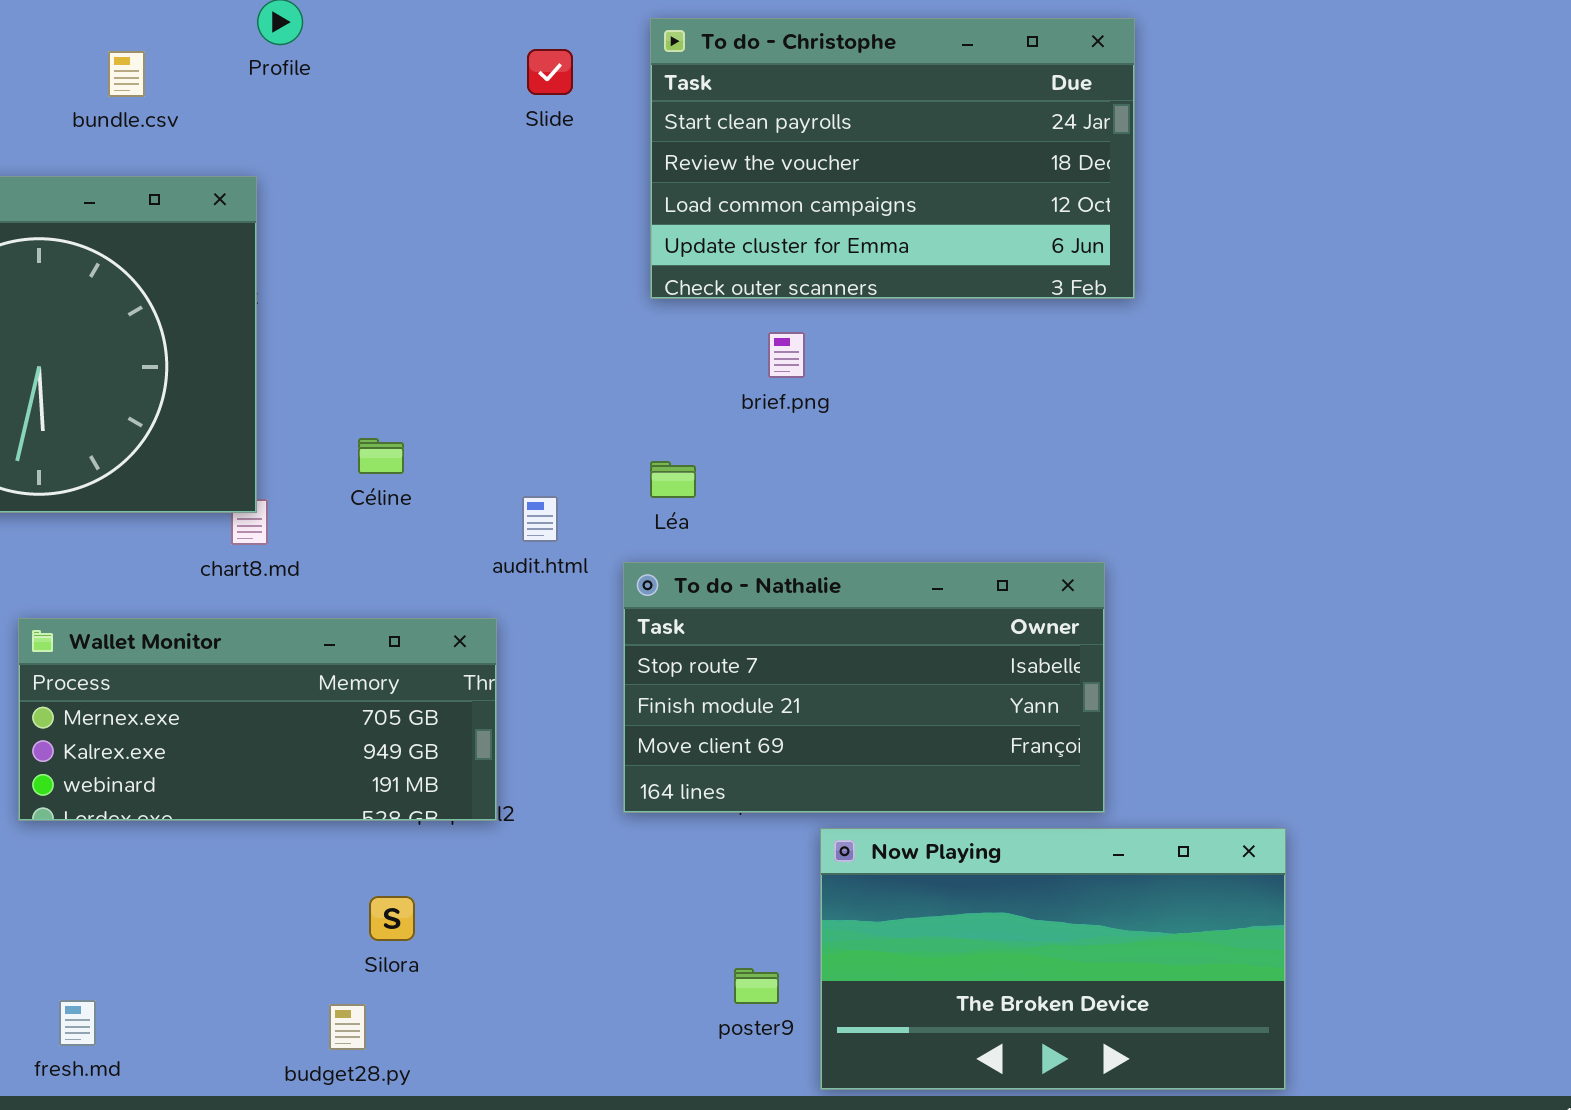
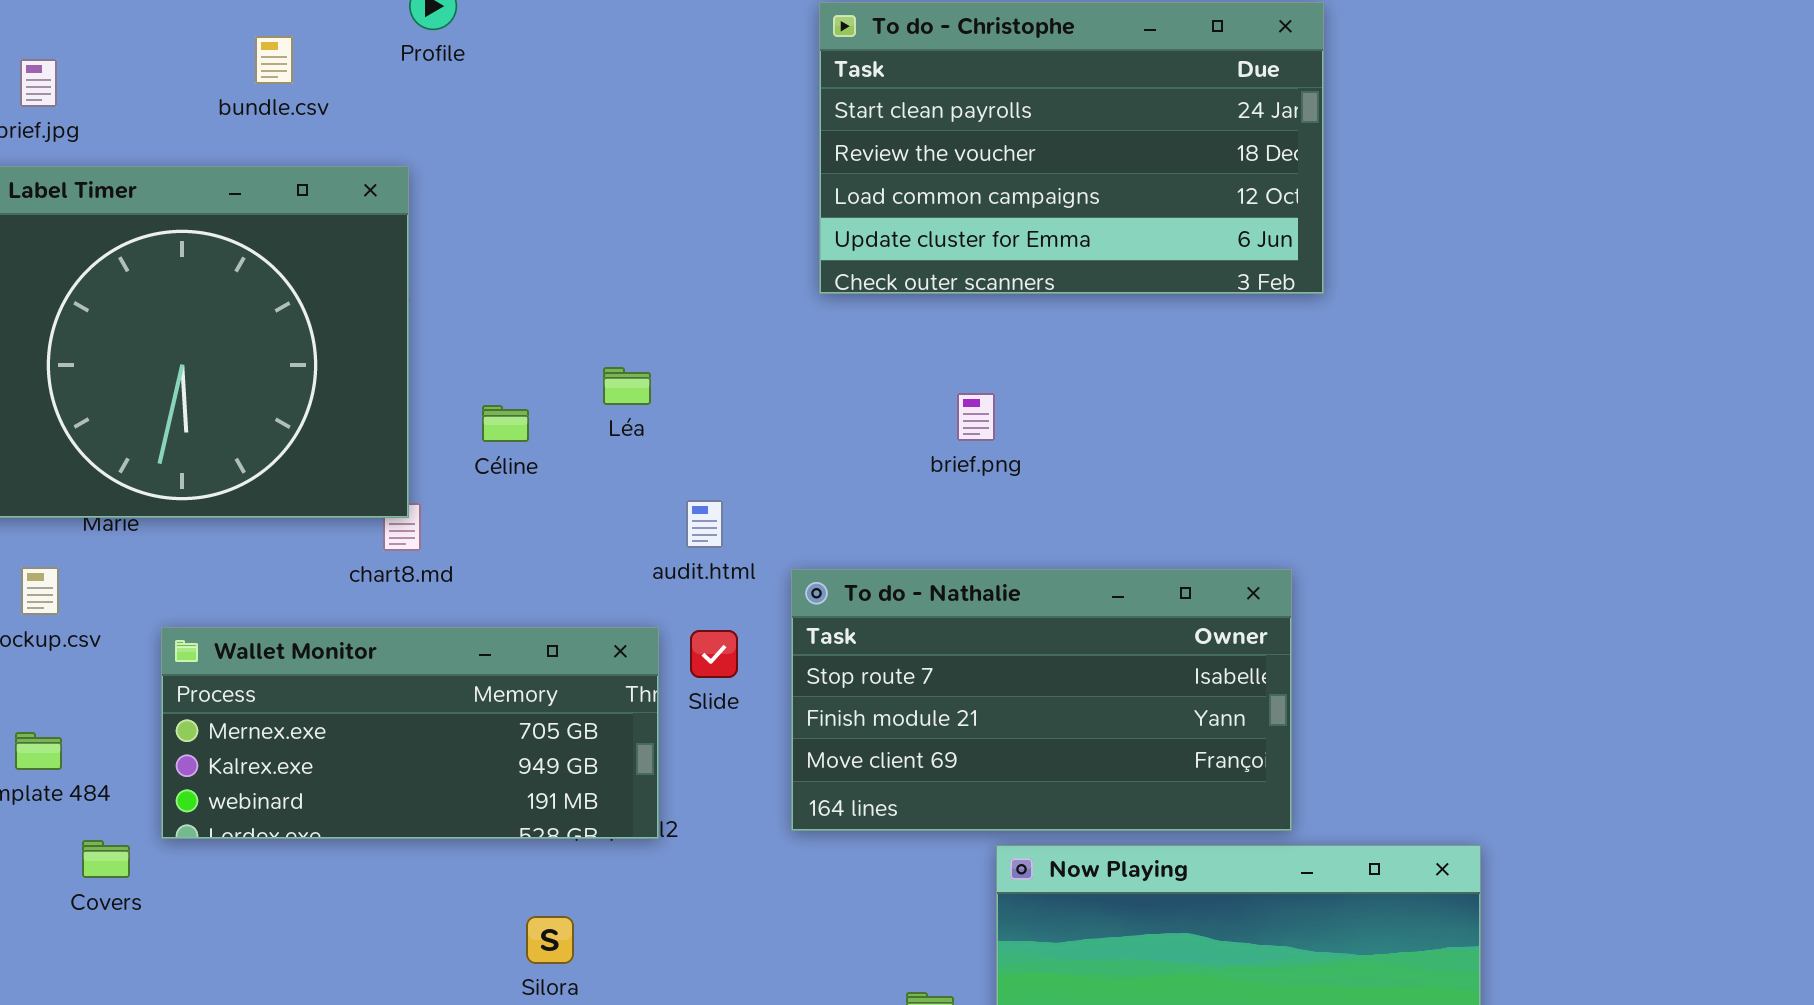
Slide: [527,49,573,95] -> [690,630,738,678], moved
brief.png: [768,332,805,378] -> [957,393,995,441], moved
Céline: [358,438,404,474] -> [482,405,529,442], moved
Léa: [650,461,696,498] -> [603,367,651,405], moved

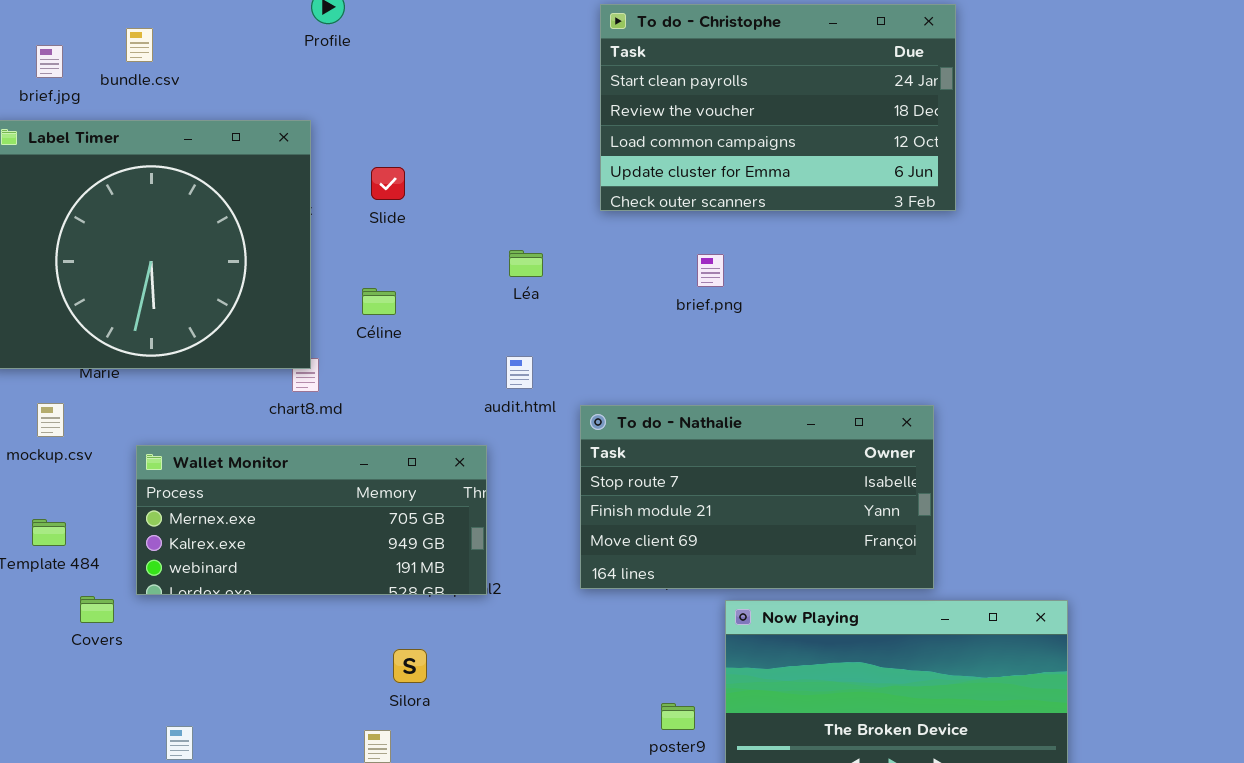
bundle.csv: [255,36,293,84] -> [126,28,153,62], moved
Léa: [603,367,651,405] -> [509,250,543,277], moved
brief.png: [957,393,995,441] -> [697,254,724,287], moved
Slide: [690,630,738,678] -> [371,167,405,200], moved

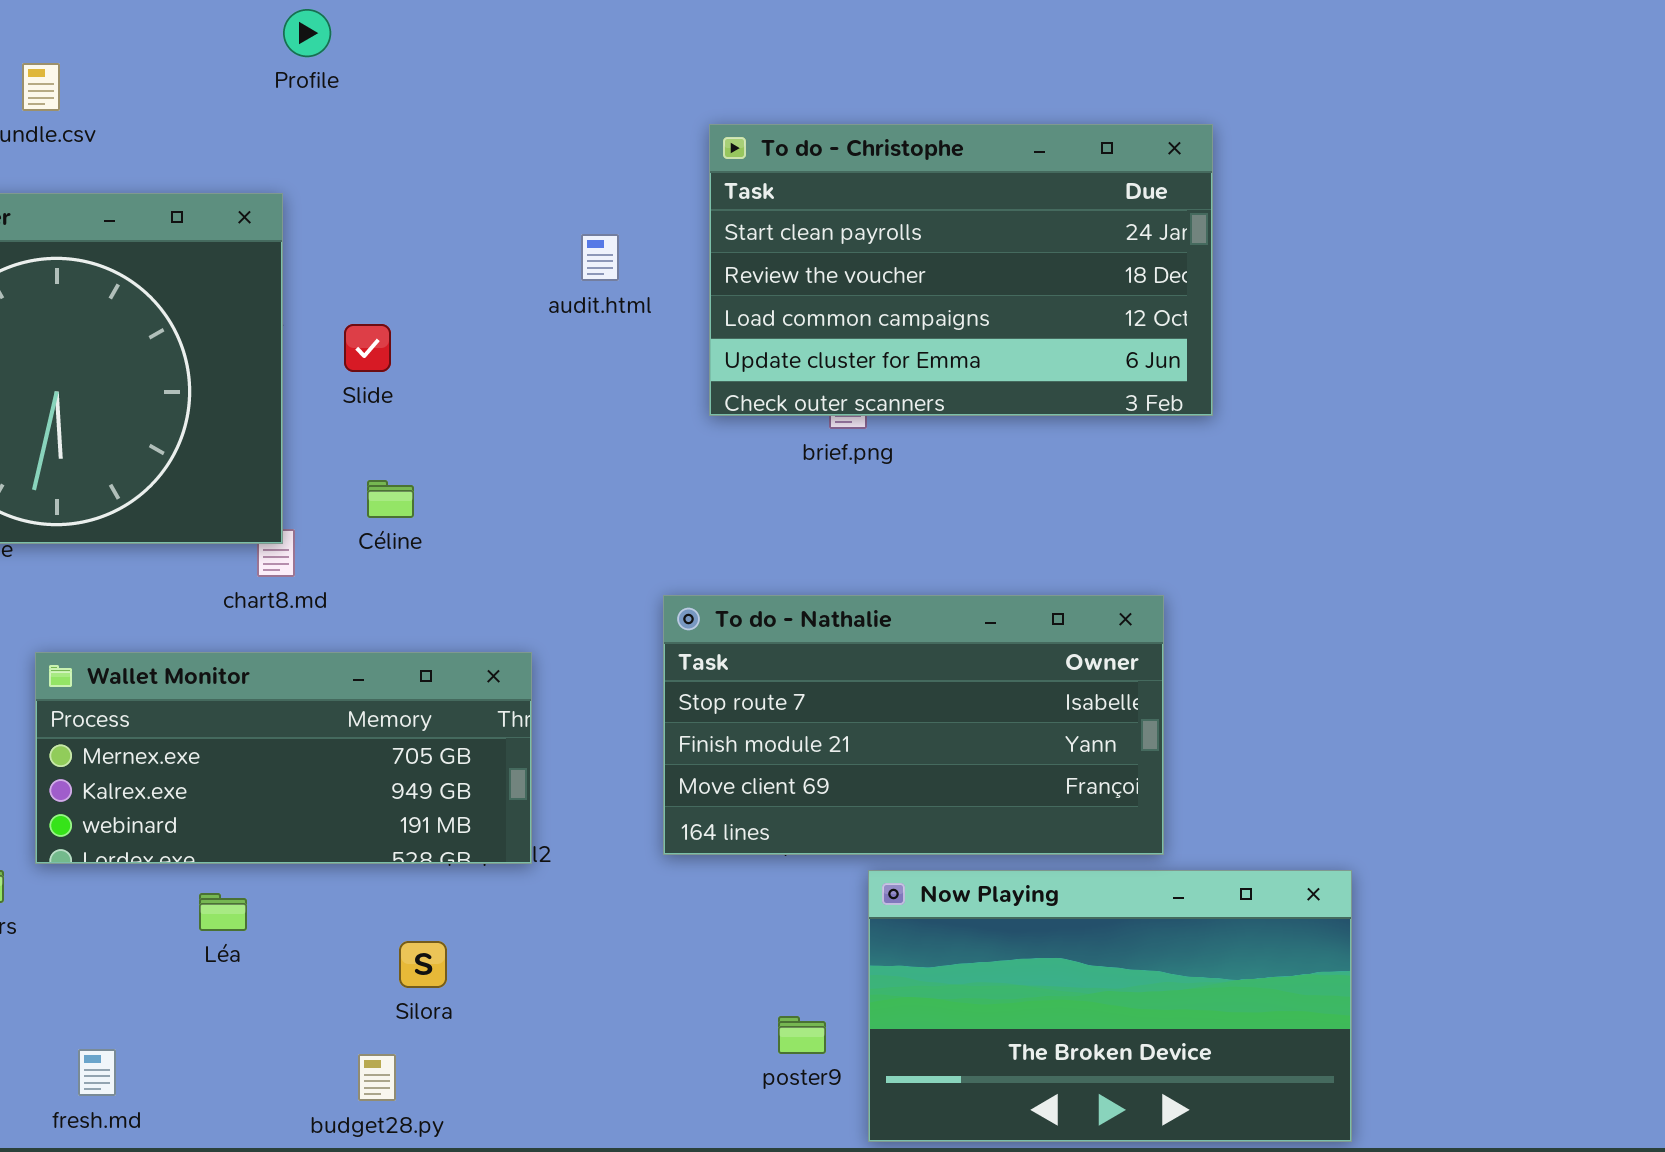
To do - Christophe: [600,4,956,211] -> [709,124,1213,416], moved
Slide: [371,167,405,200] -> [344,324,391,372], moved
Léa: [509,250,543,277] -> [199,893,247,931], moved
Céline: [362,288,396,315] -> [367,480,414,518], moved
audit.html: [506,356,533,389] -> [581,234,619,281], moved

